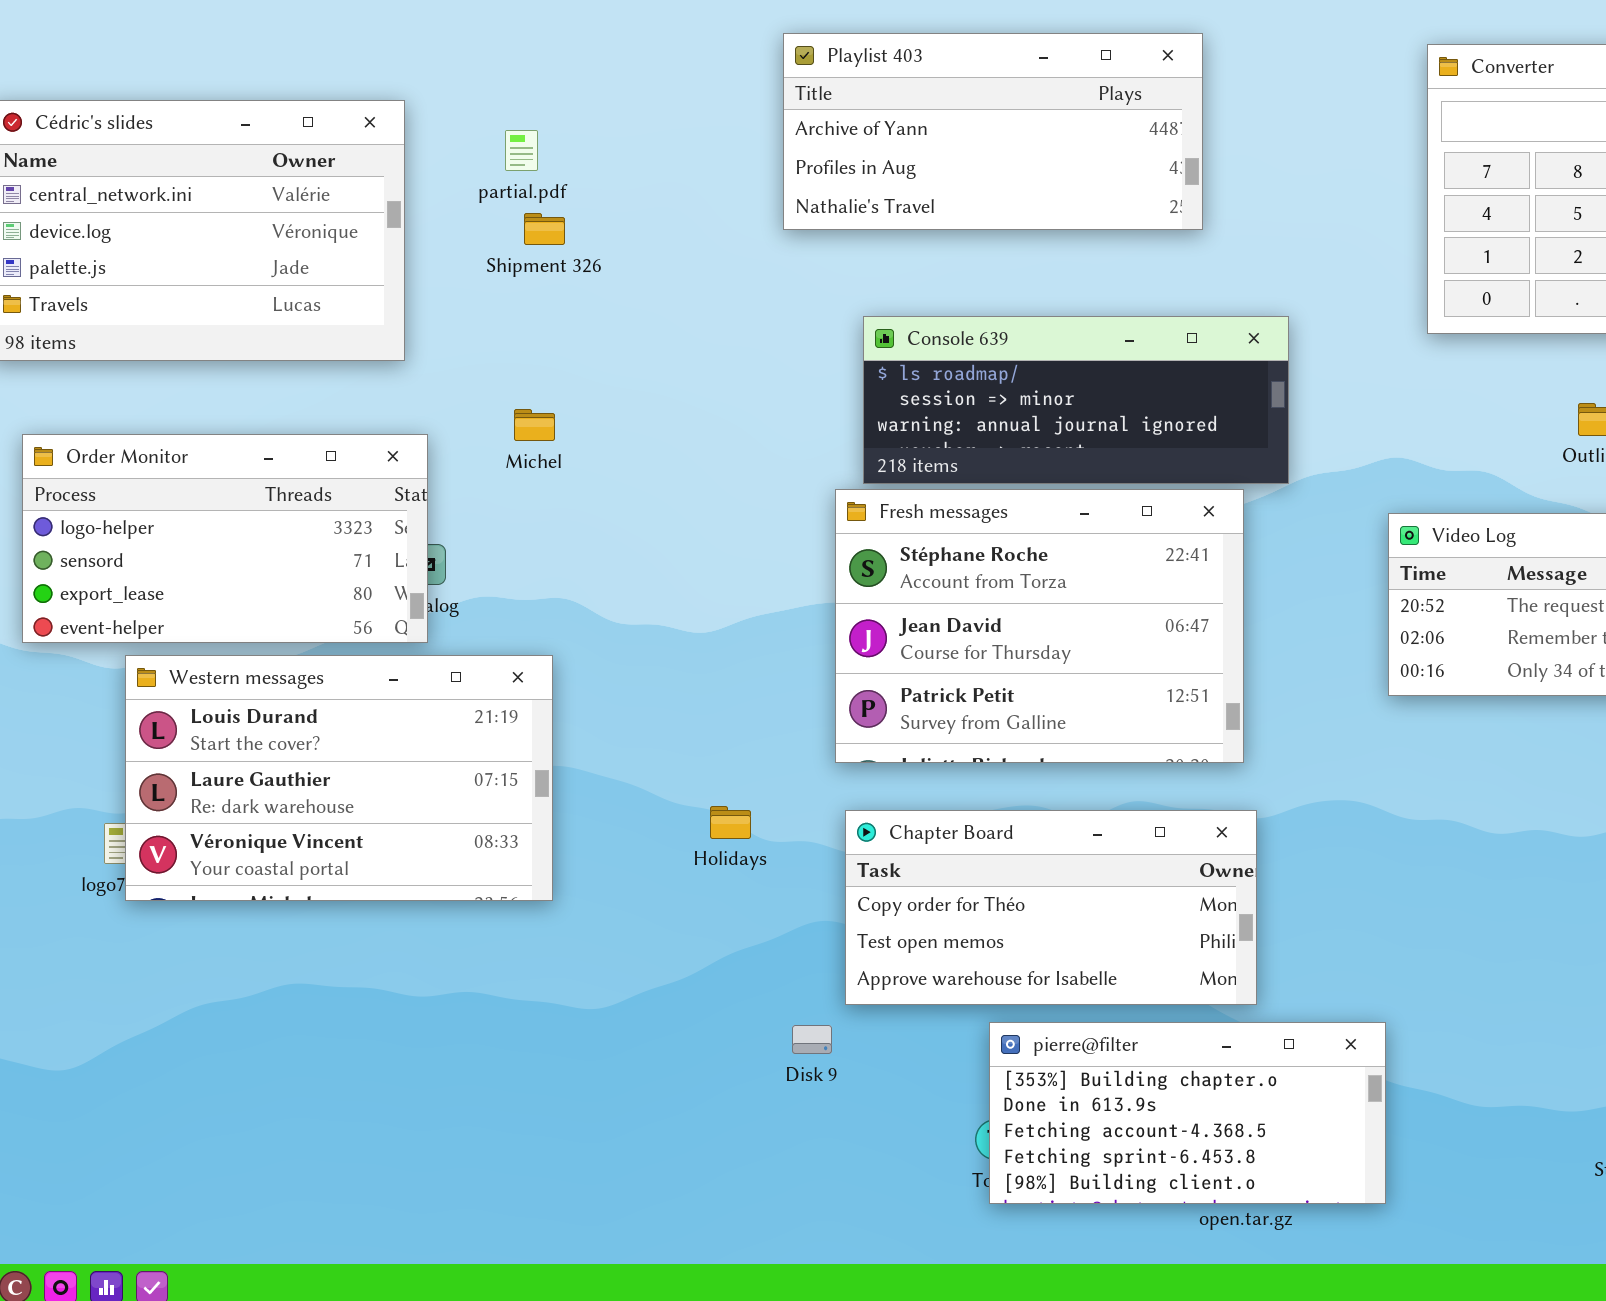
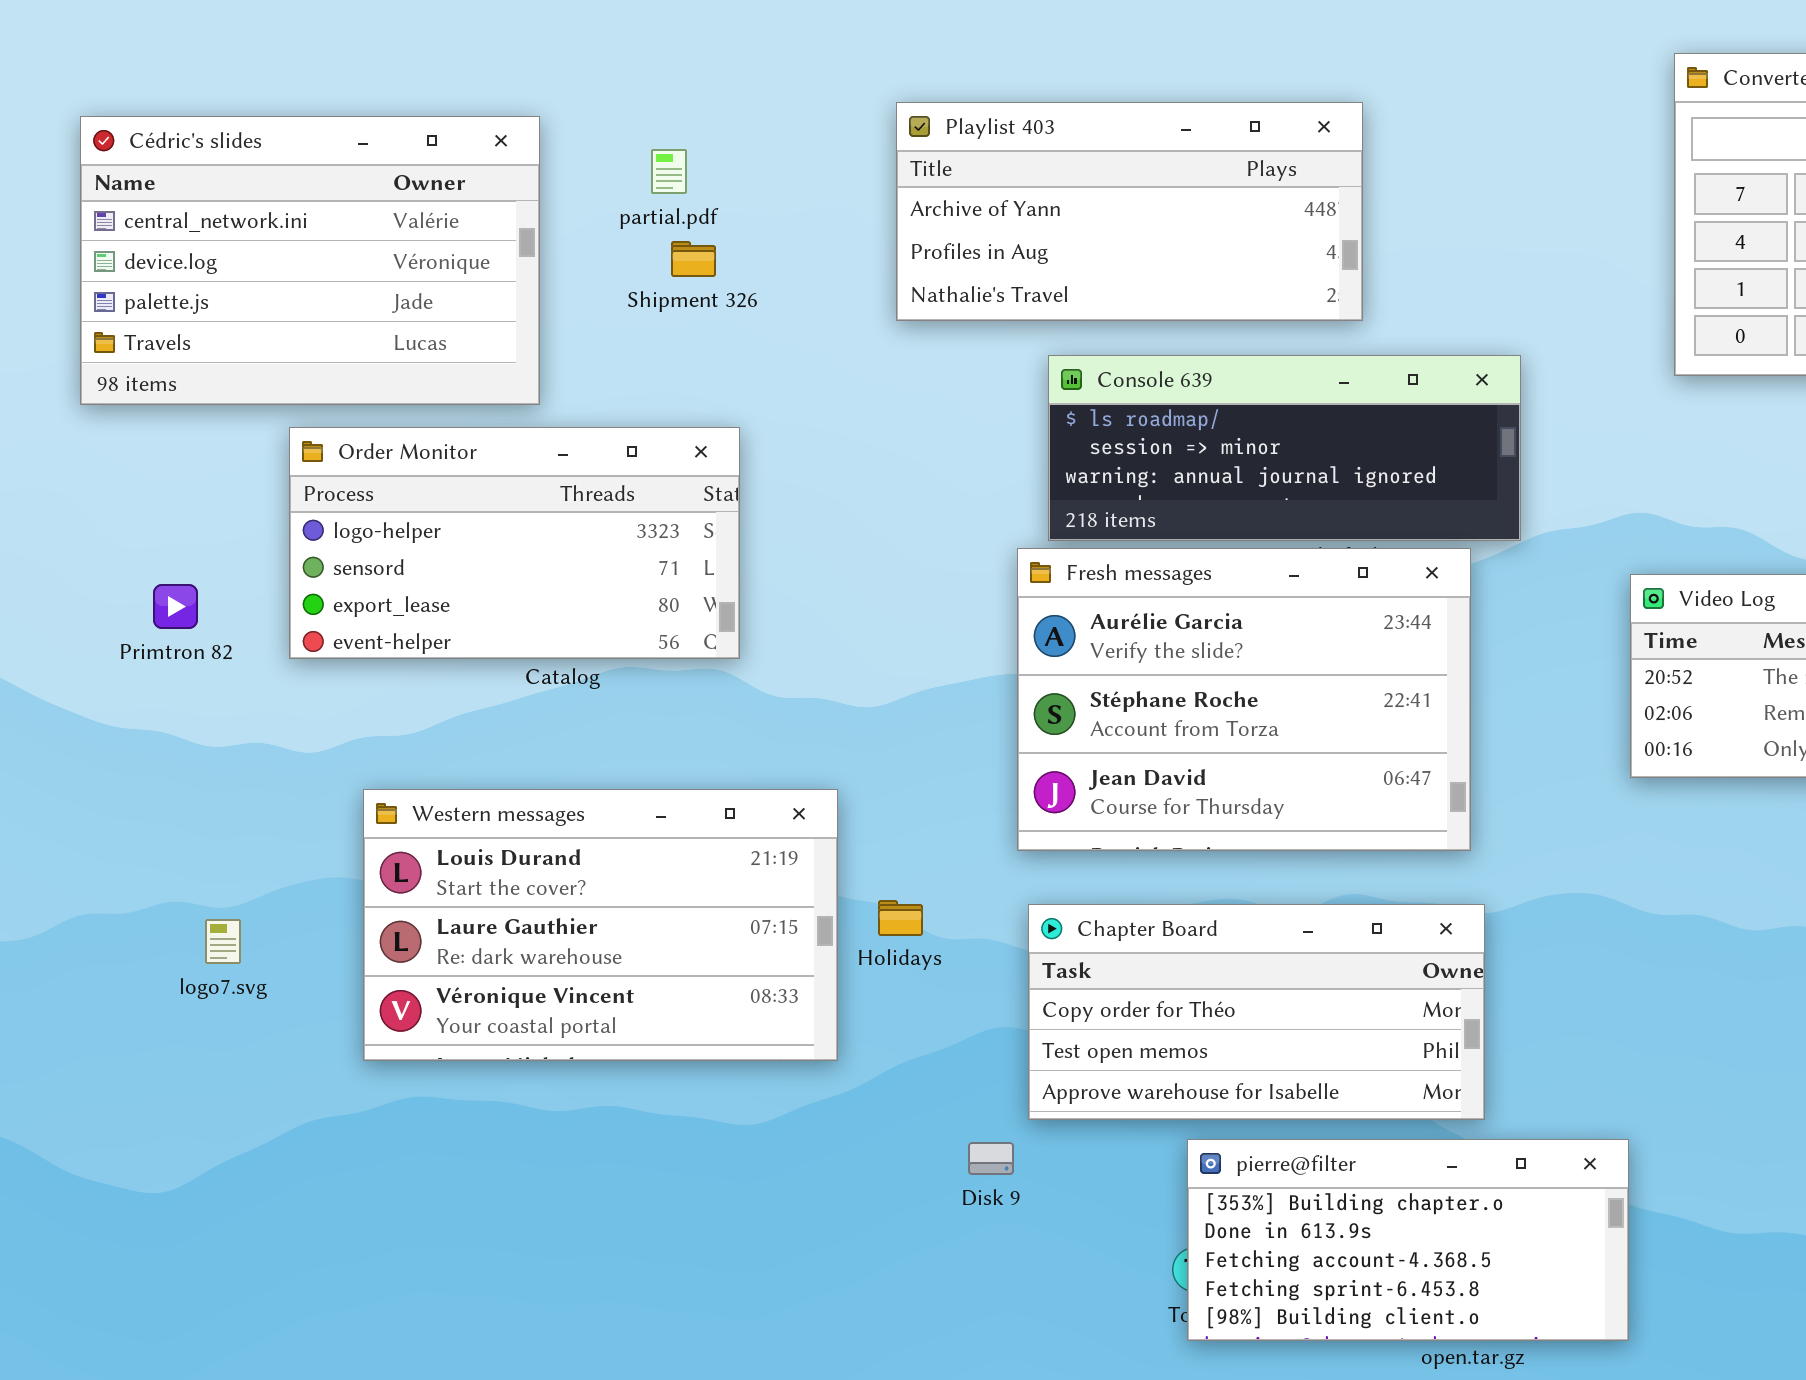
Playlist 403: [783,33,1203,230] -> [896,102,1363,321], moved
Order Monitor: [22,434,428,643] -> [289,427,740,659], moved
Fresh messages: [835,489,1244,763] -> [1017,548,1471,851], scrolled up 1 row
Western messages: [125,655,553,901] -> [363,789,838,1061], moved

